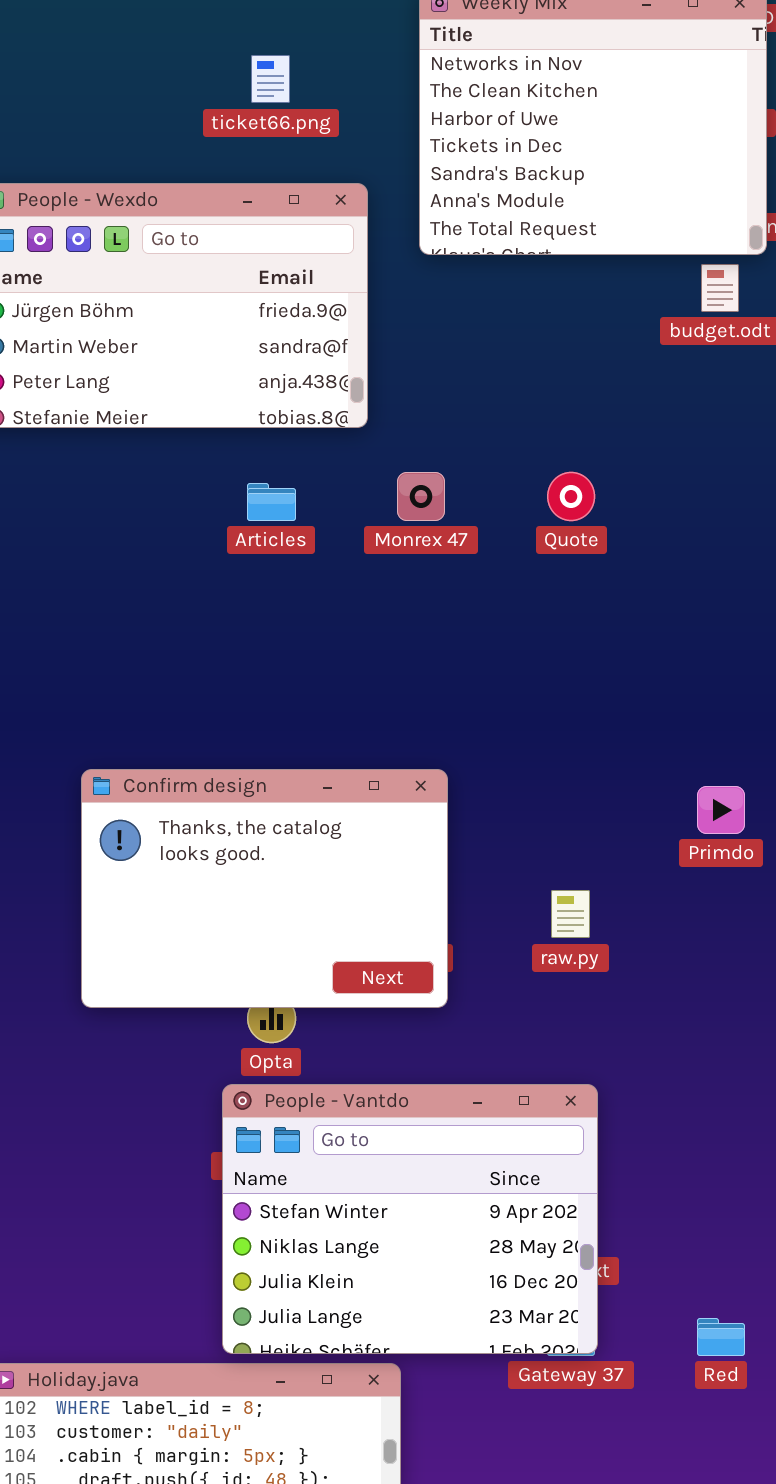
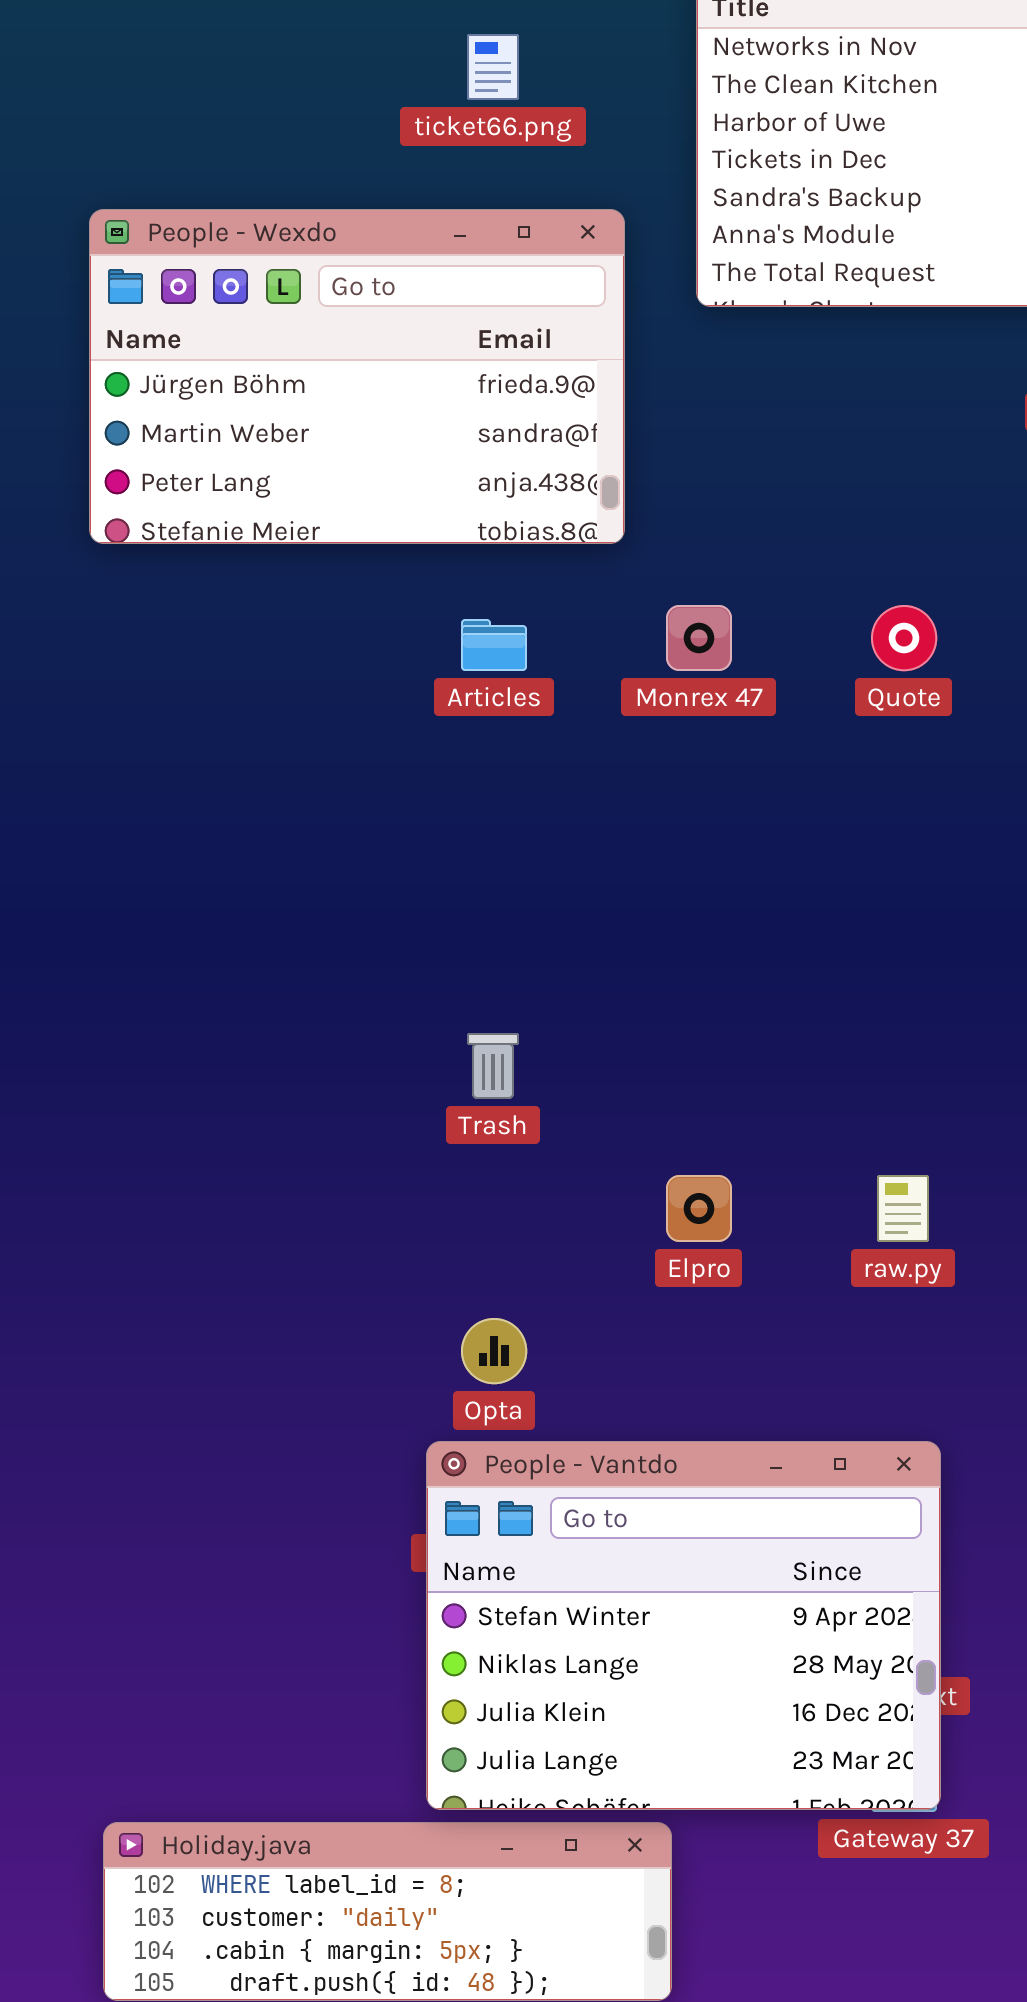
Confirm design: [81,769,448,1008] -> none, closed

